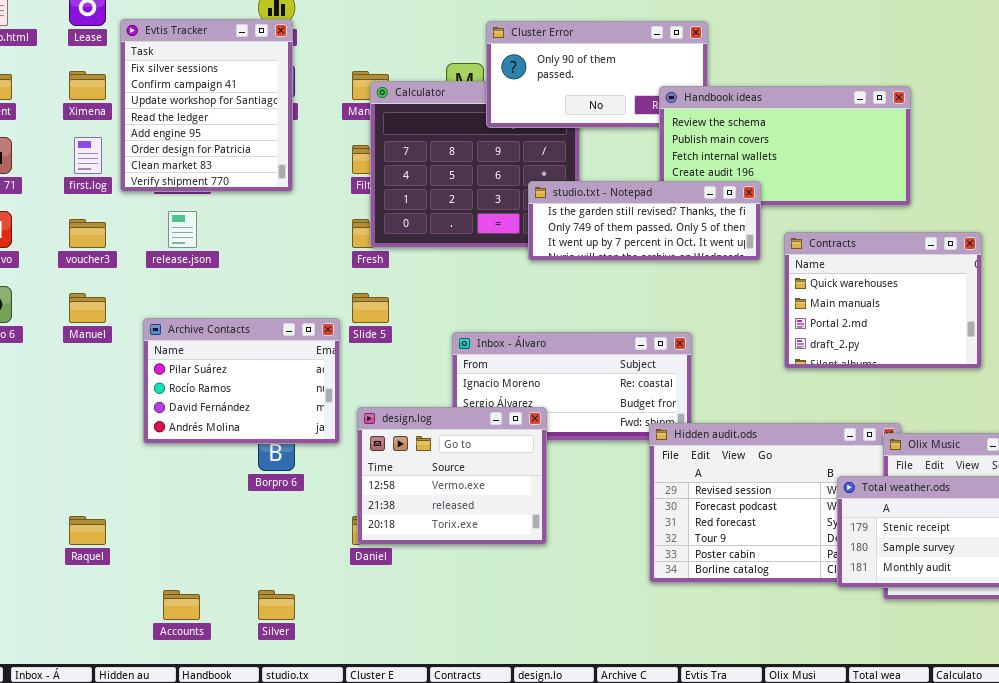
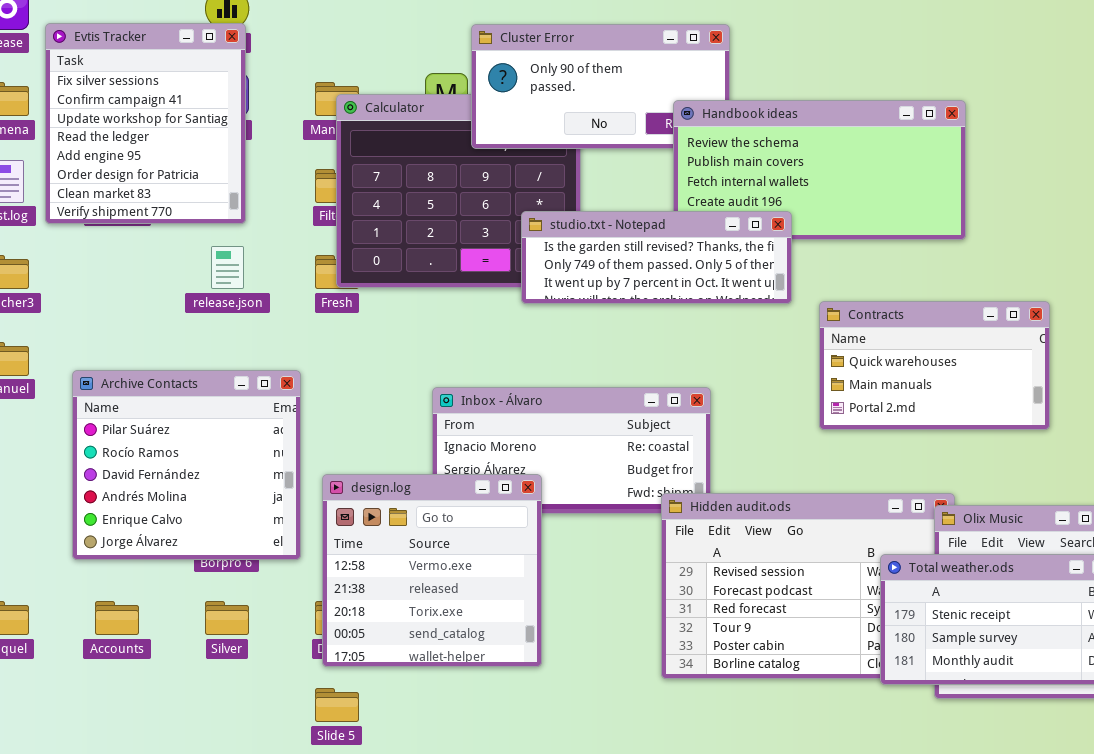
release.json: [168,211,197,248] -> [211,246,244,289], moved
Contracts: [784,232,982,369] -> [819,301,1050,430], resized
Slide 5: [352,293,389,323] -> [315,688,359,722], moved
Archive Contacts: [143,318,340,444] -> [72,370,301,560], resized
design.log: [357,407,547,545] -> [322,474,542,667], resized
Accounts: [163,590,200,620] -> [95,601,139,635], moved
Silver: [258,590,295,620] -> [205,601,249,635], moved

